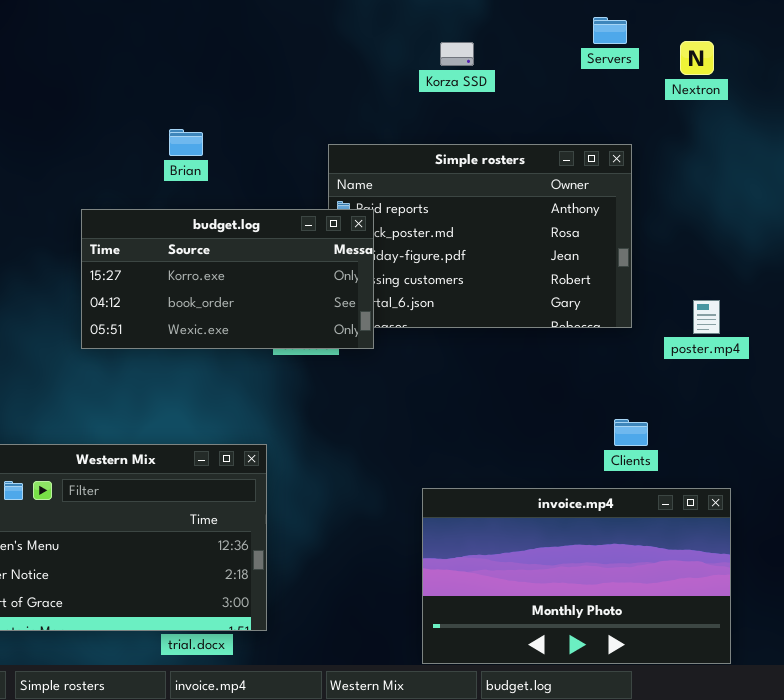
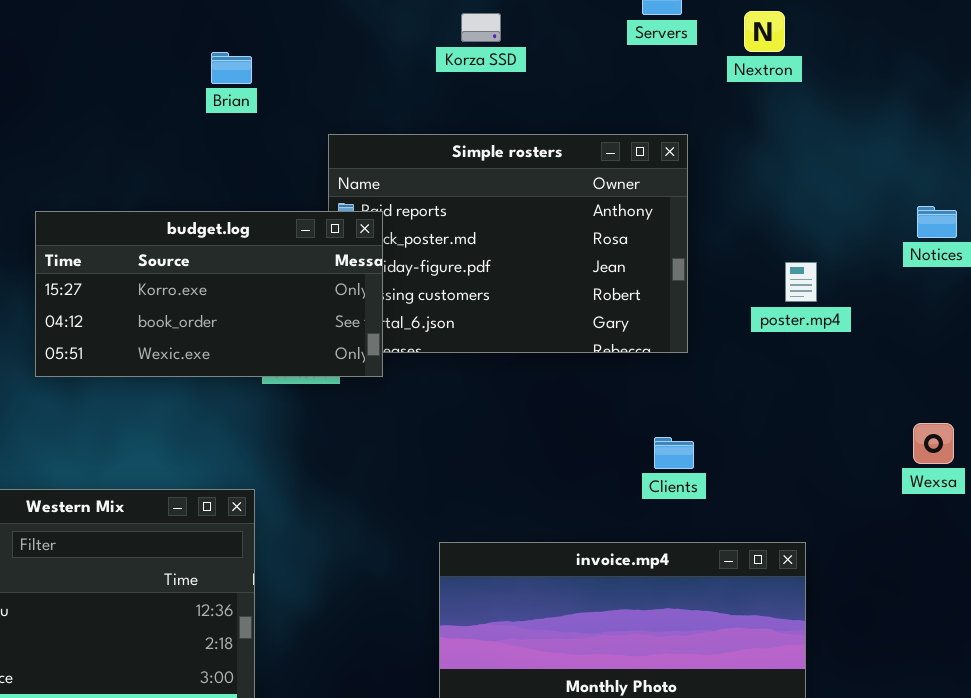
Brian: [169,129,203,156] -> [211,52,252,84], moved
poster.mp4: [693,300,720,334] -> [785,262,817,302], moved
Clients: [614,419,648,446] -> [654,437,694,469], moved

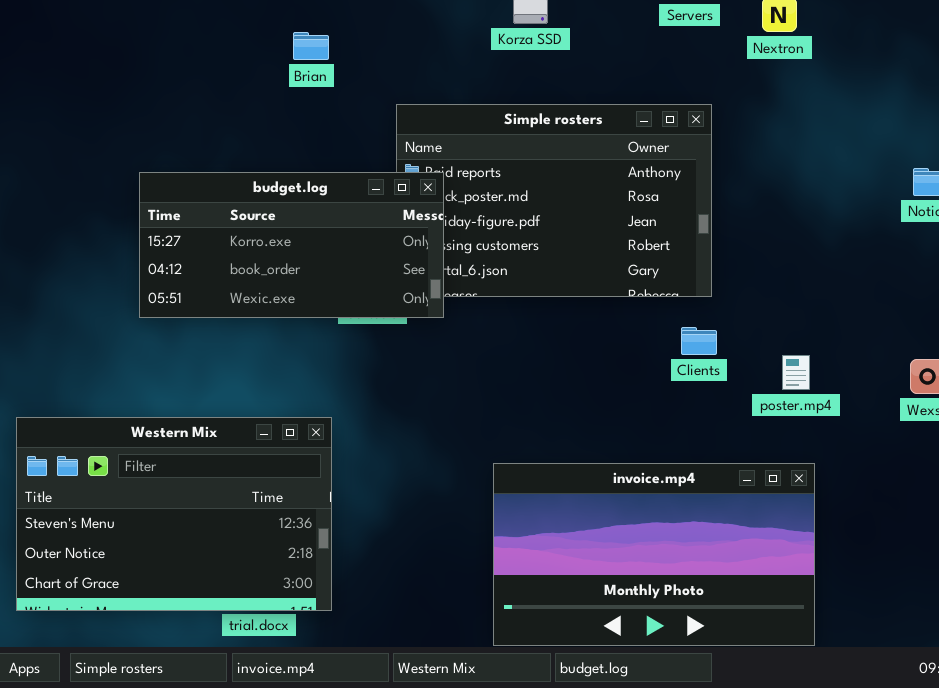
poster.mp4: [785,262,817,302] -> [782,355,810,390], moved
Clients: [654,437,694,469] -> [681,327,717,355], moved

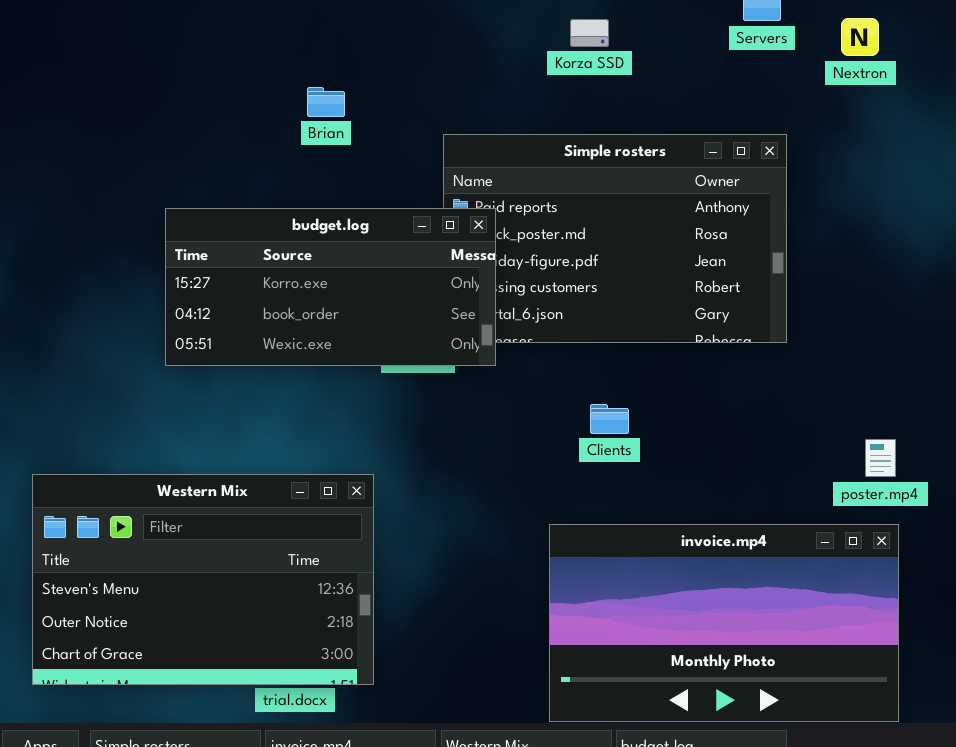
Brian: [293,32,329,60] -> [307,87,345,117], moved
Clients: [681,327,717,355] -> [590,404,629,434], moved
poster.mp4: [782,355,810,390] -> [865,439,896,477], moved

